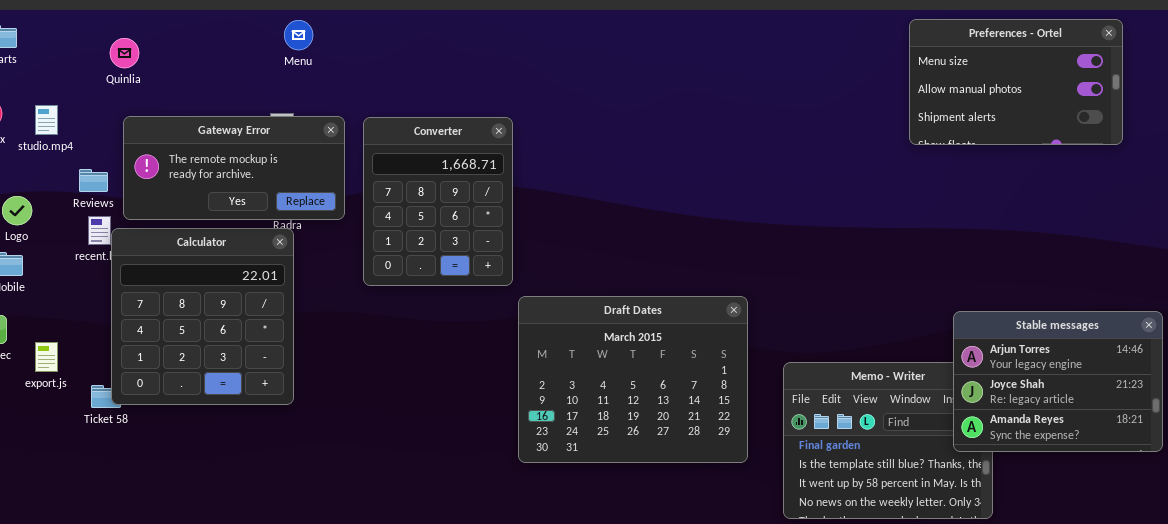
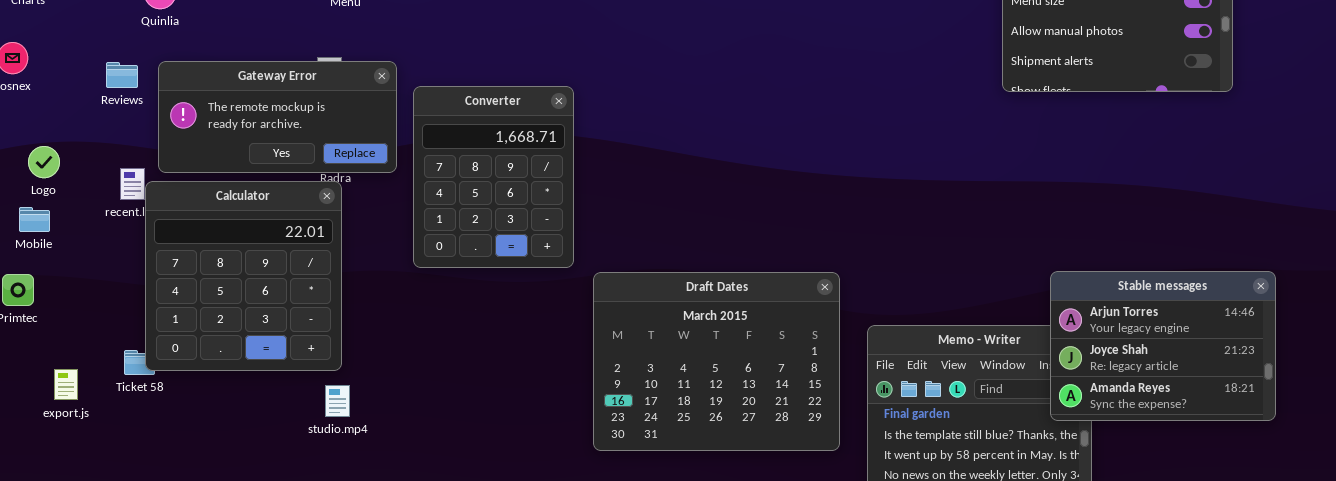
studio.mp4: [35,105,58,135] -> [325,385,350,417], moved
Converter: [363,117,513,286] -> [413,86,574,268], moved
Reviews: [79,169,108,192] -> [106,62,138,88], moved
Draft Dates: [518,296,748,463] -> [593,272,840,451], moved
export.js: [35,342,58,372] -> [54,369,78,400], moved

